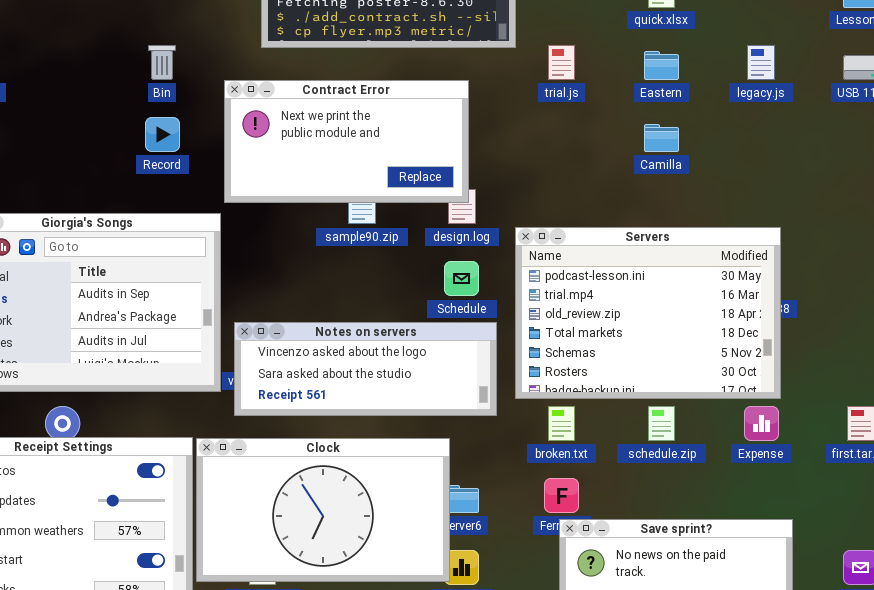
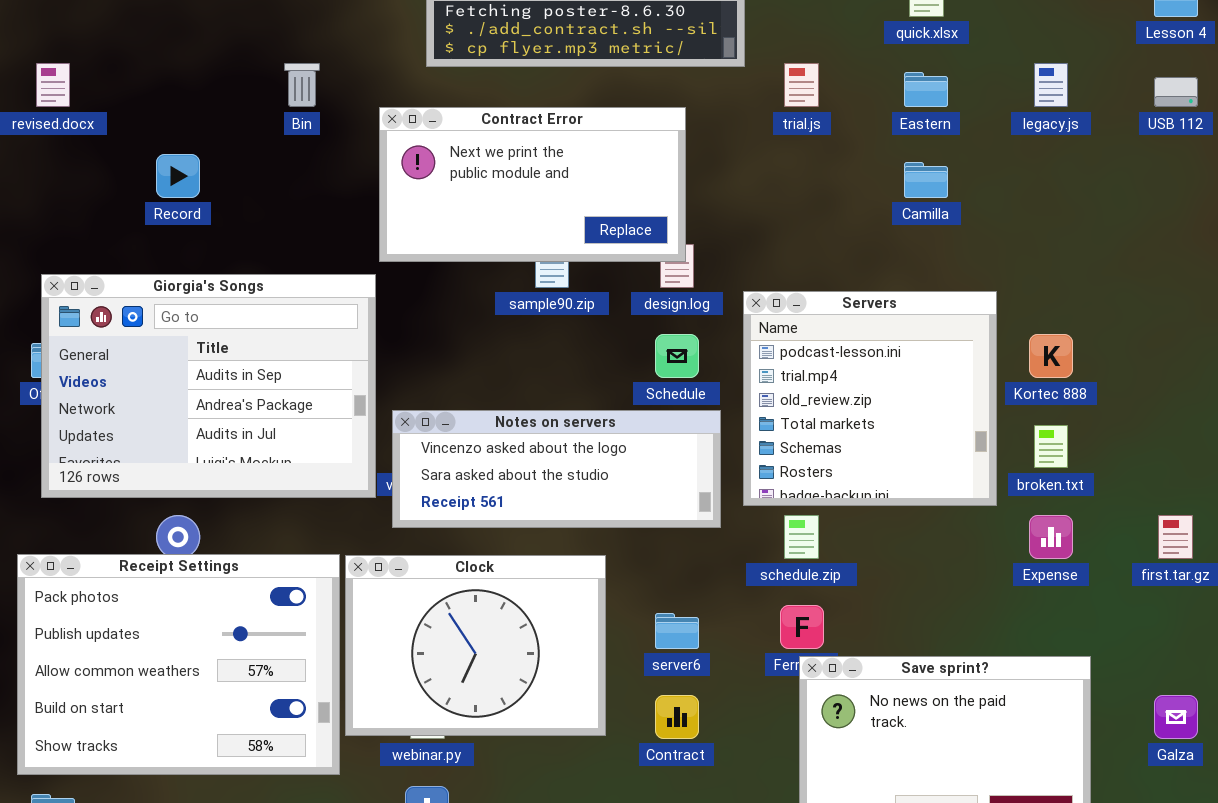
Record: [145,117,180,152] -> [156,154,200,198], moved
Servers: [515,227,781,399] -> [743,291,997,506], resized
broken.txt: [548,406,575,441] -> [1034,425,1068,468], moved
schedule.zip: [648,406,675,441] -> [784,515,819,559], moved
Clock: [196,438,450,582] -> [345,555,606,736], resized

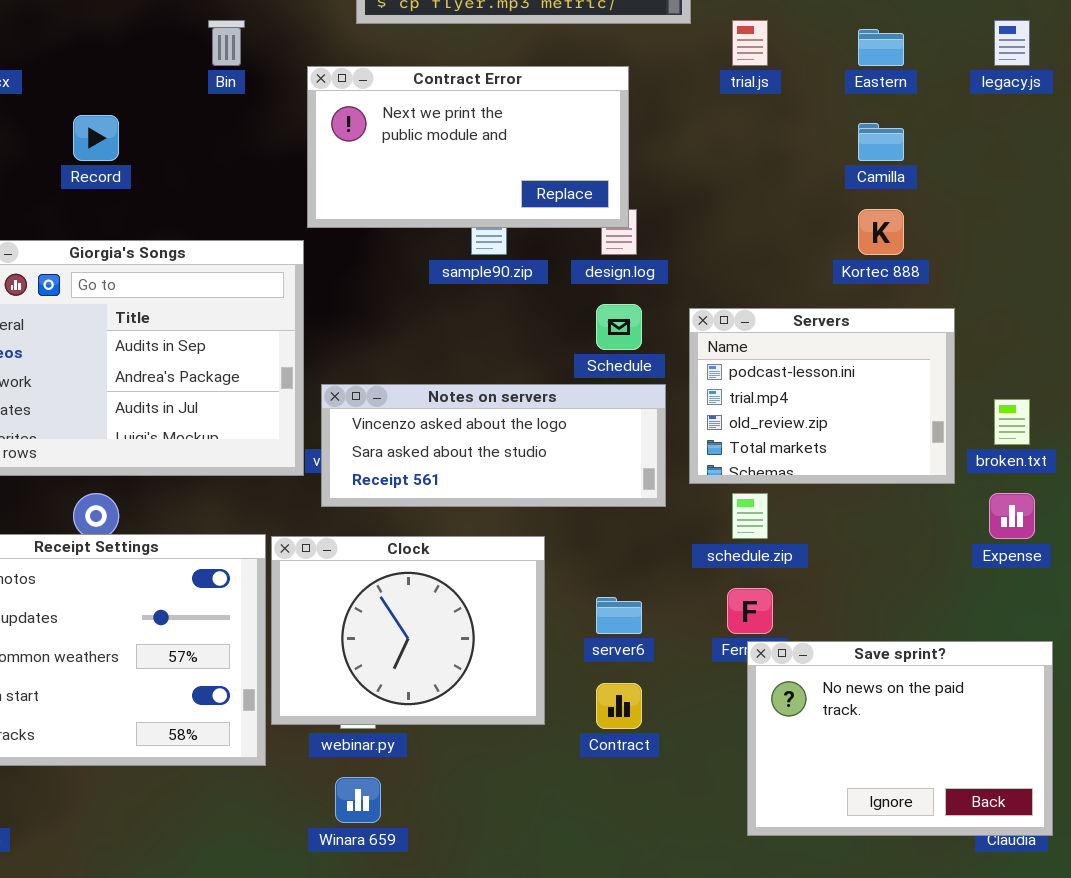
Servers: [743,291,997,506] -> [689,308,955,484], resized
Kortec 888: [1029,334,1073,378] -> [858,209,904,255], moved

